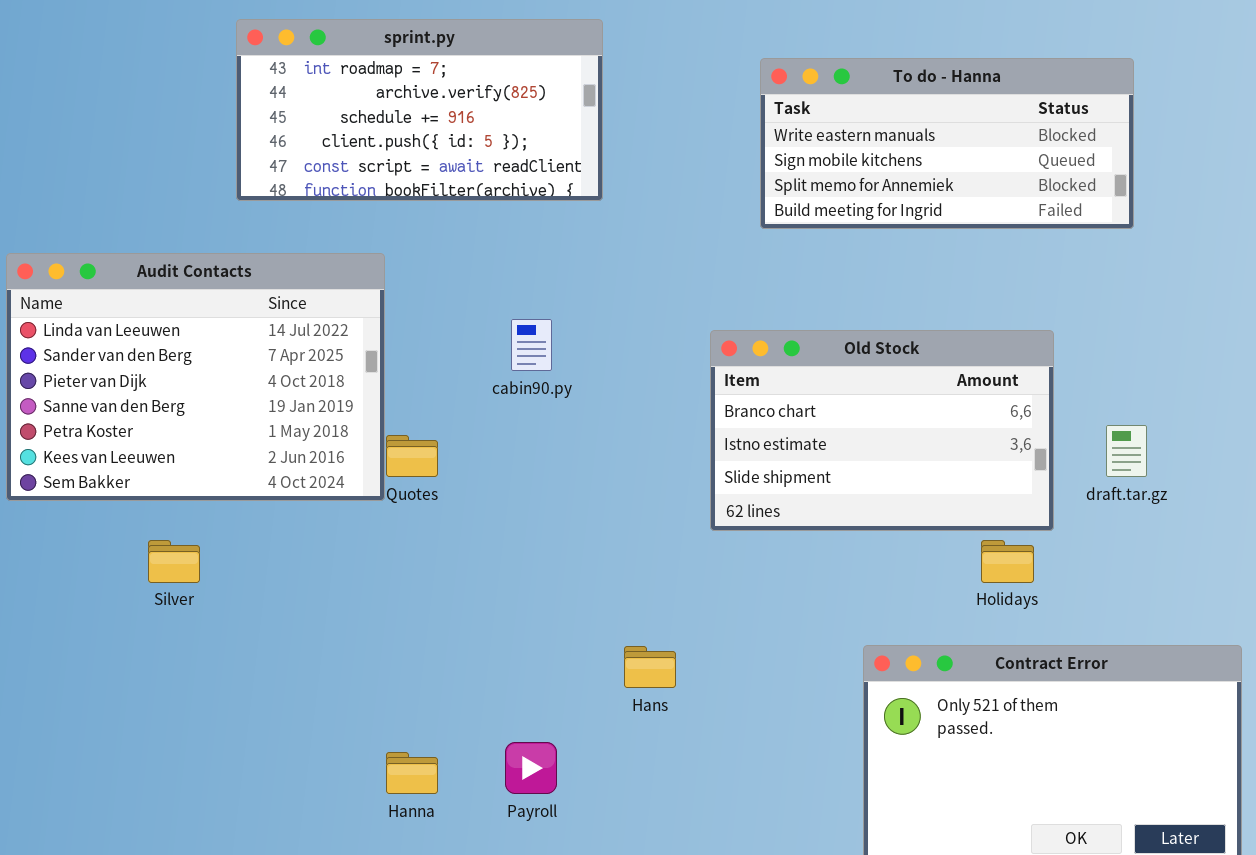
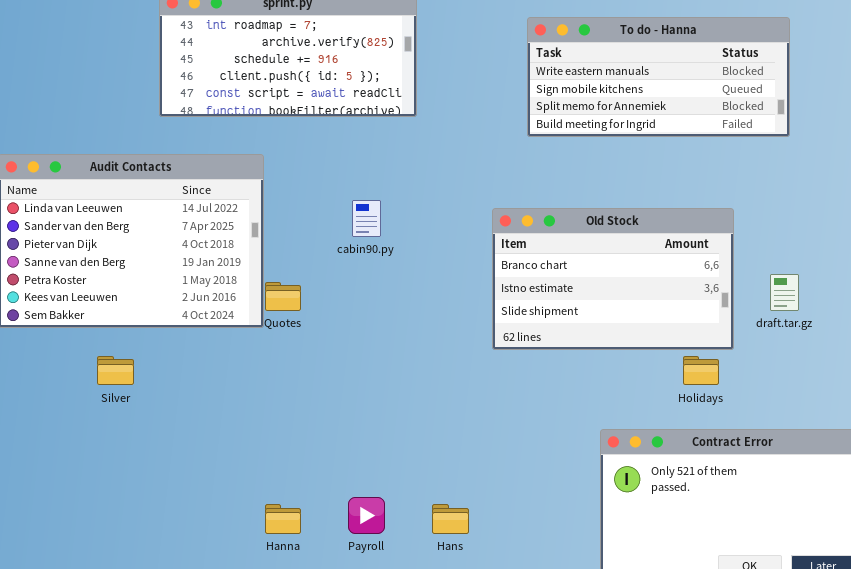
Hans: [624,646,676,688] -> [432,504,469,534], moved

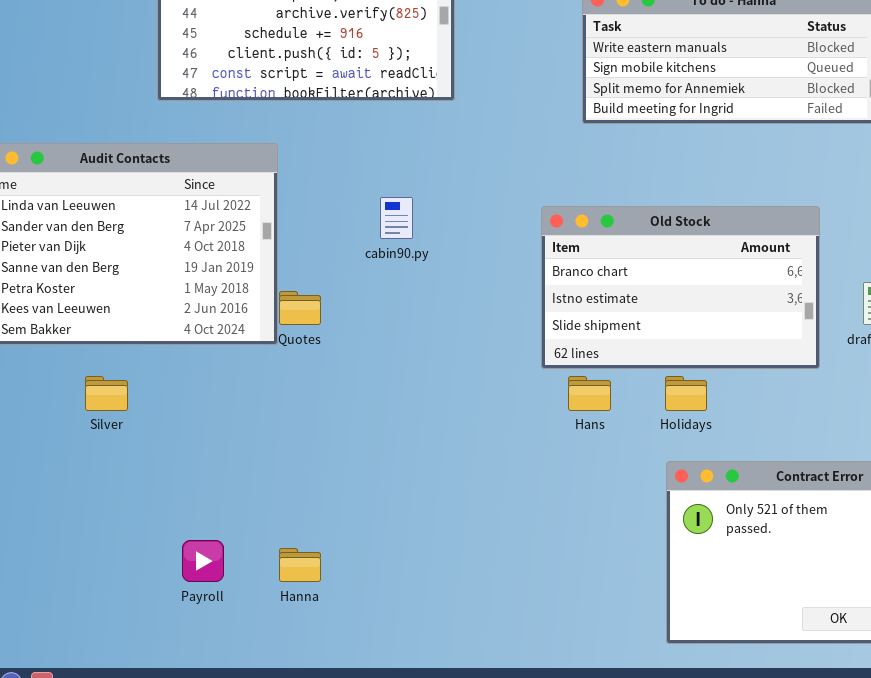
Holidays: [683,356,719,385] -> [665,376,707,411], moved
Payroll: [348,497,385,534] -> [182,540,224,582], moved
Hans: [432,504,469,534] -> [568,376,611,411], moved

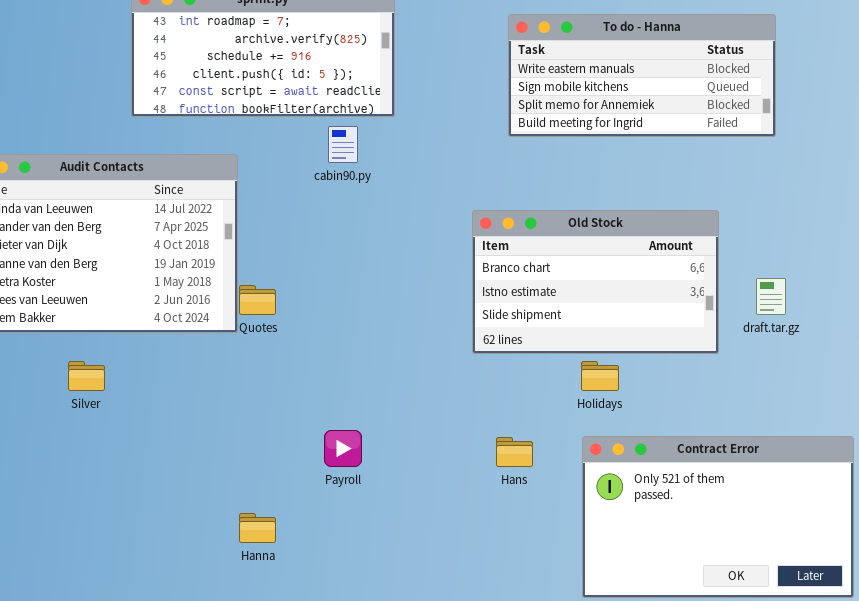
cabin90.py: [380,197,413,239] -> [328,126,358,163], moved
Hans: [568,376,611,411] -> [496,437,533,467], moved
Payroll: [182,540,224,582] -> [324,430,362,467], moved

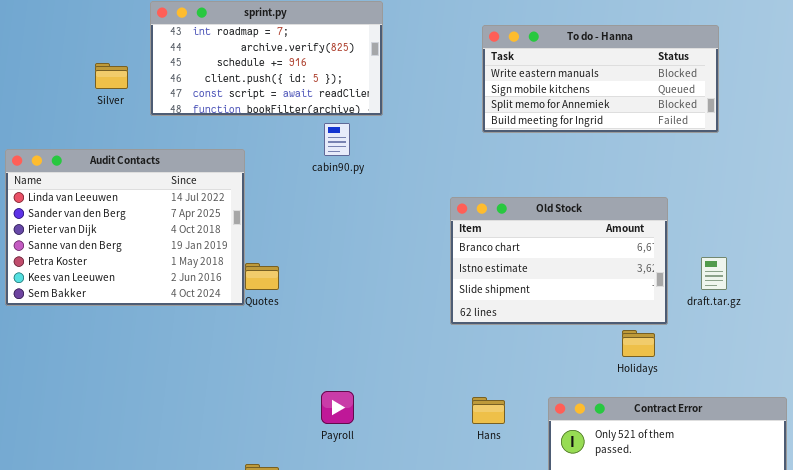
Silver: [68,361,105,391] -> [95,63,128,89], moved
Holidays: [581,361,619,391] -> [622,330,655,357], moved

